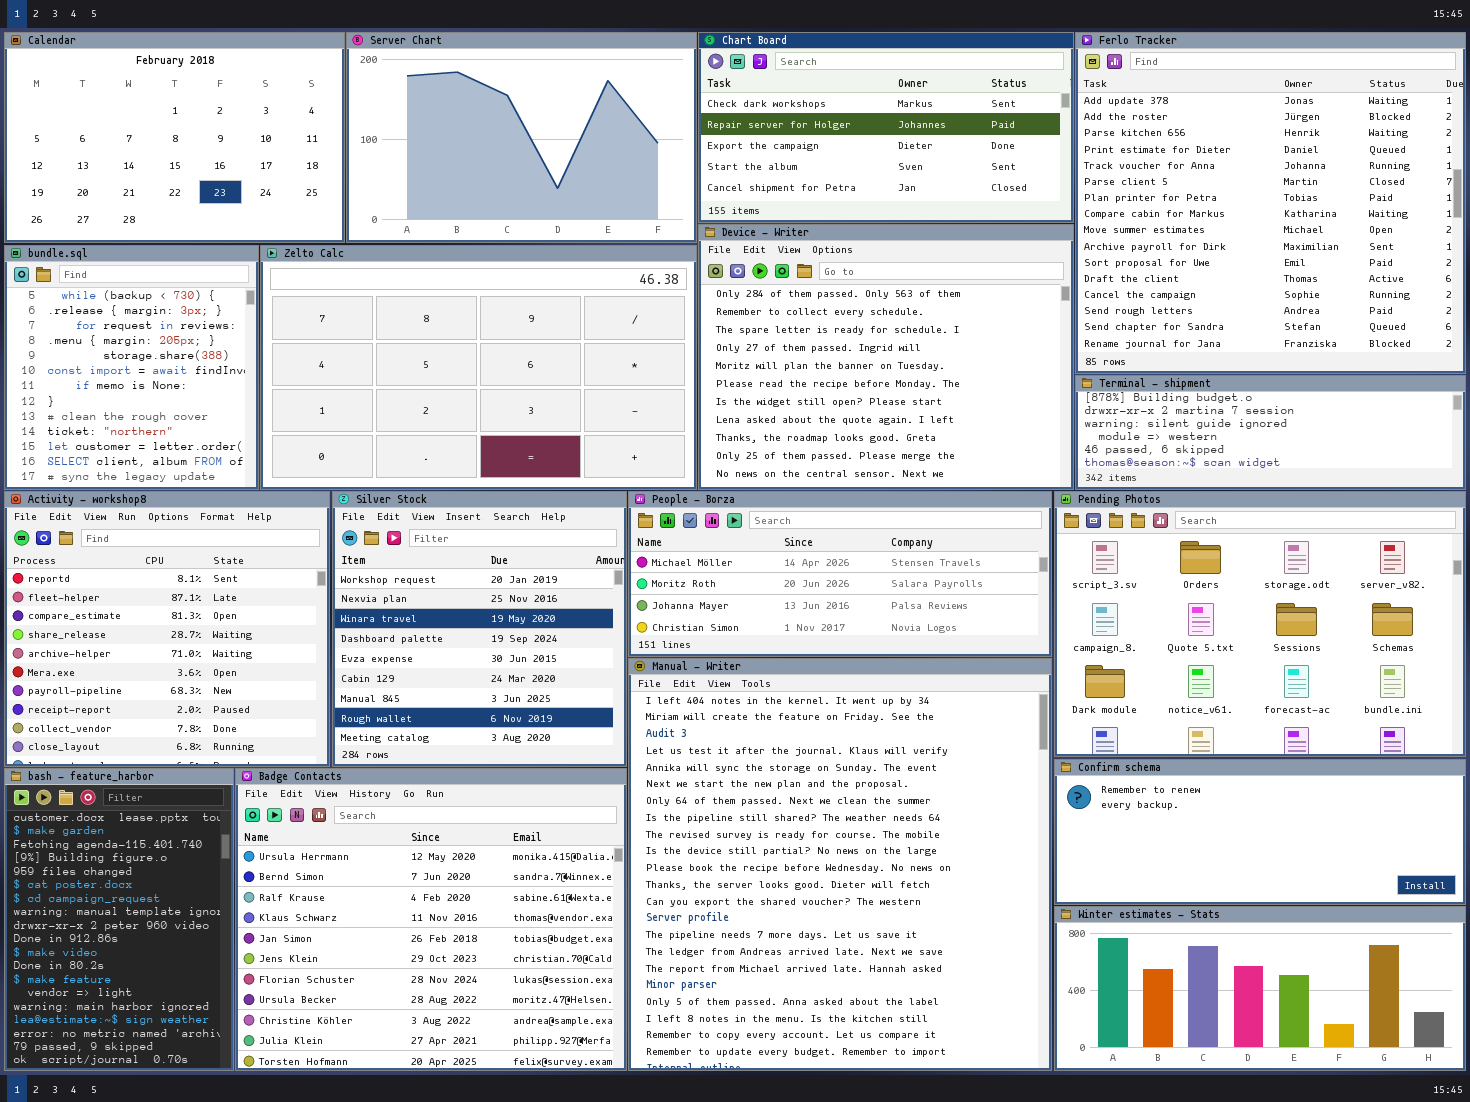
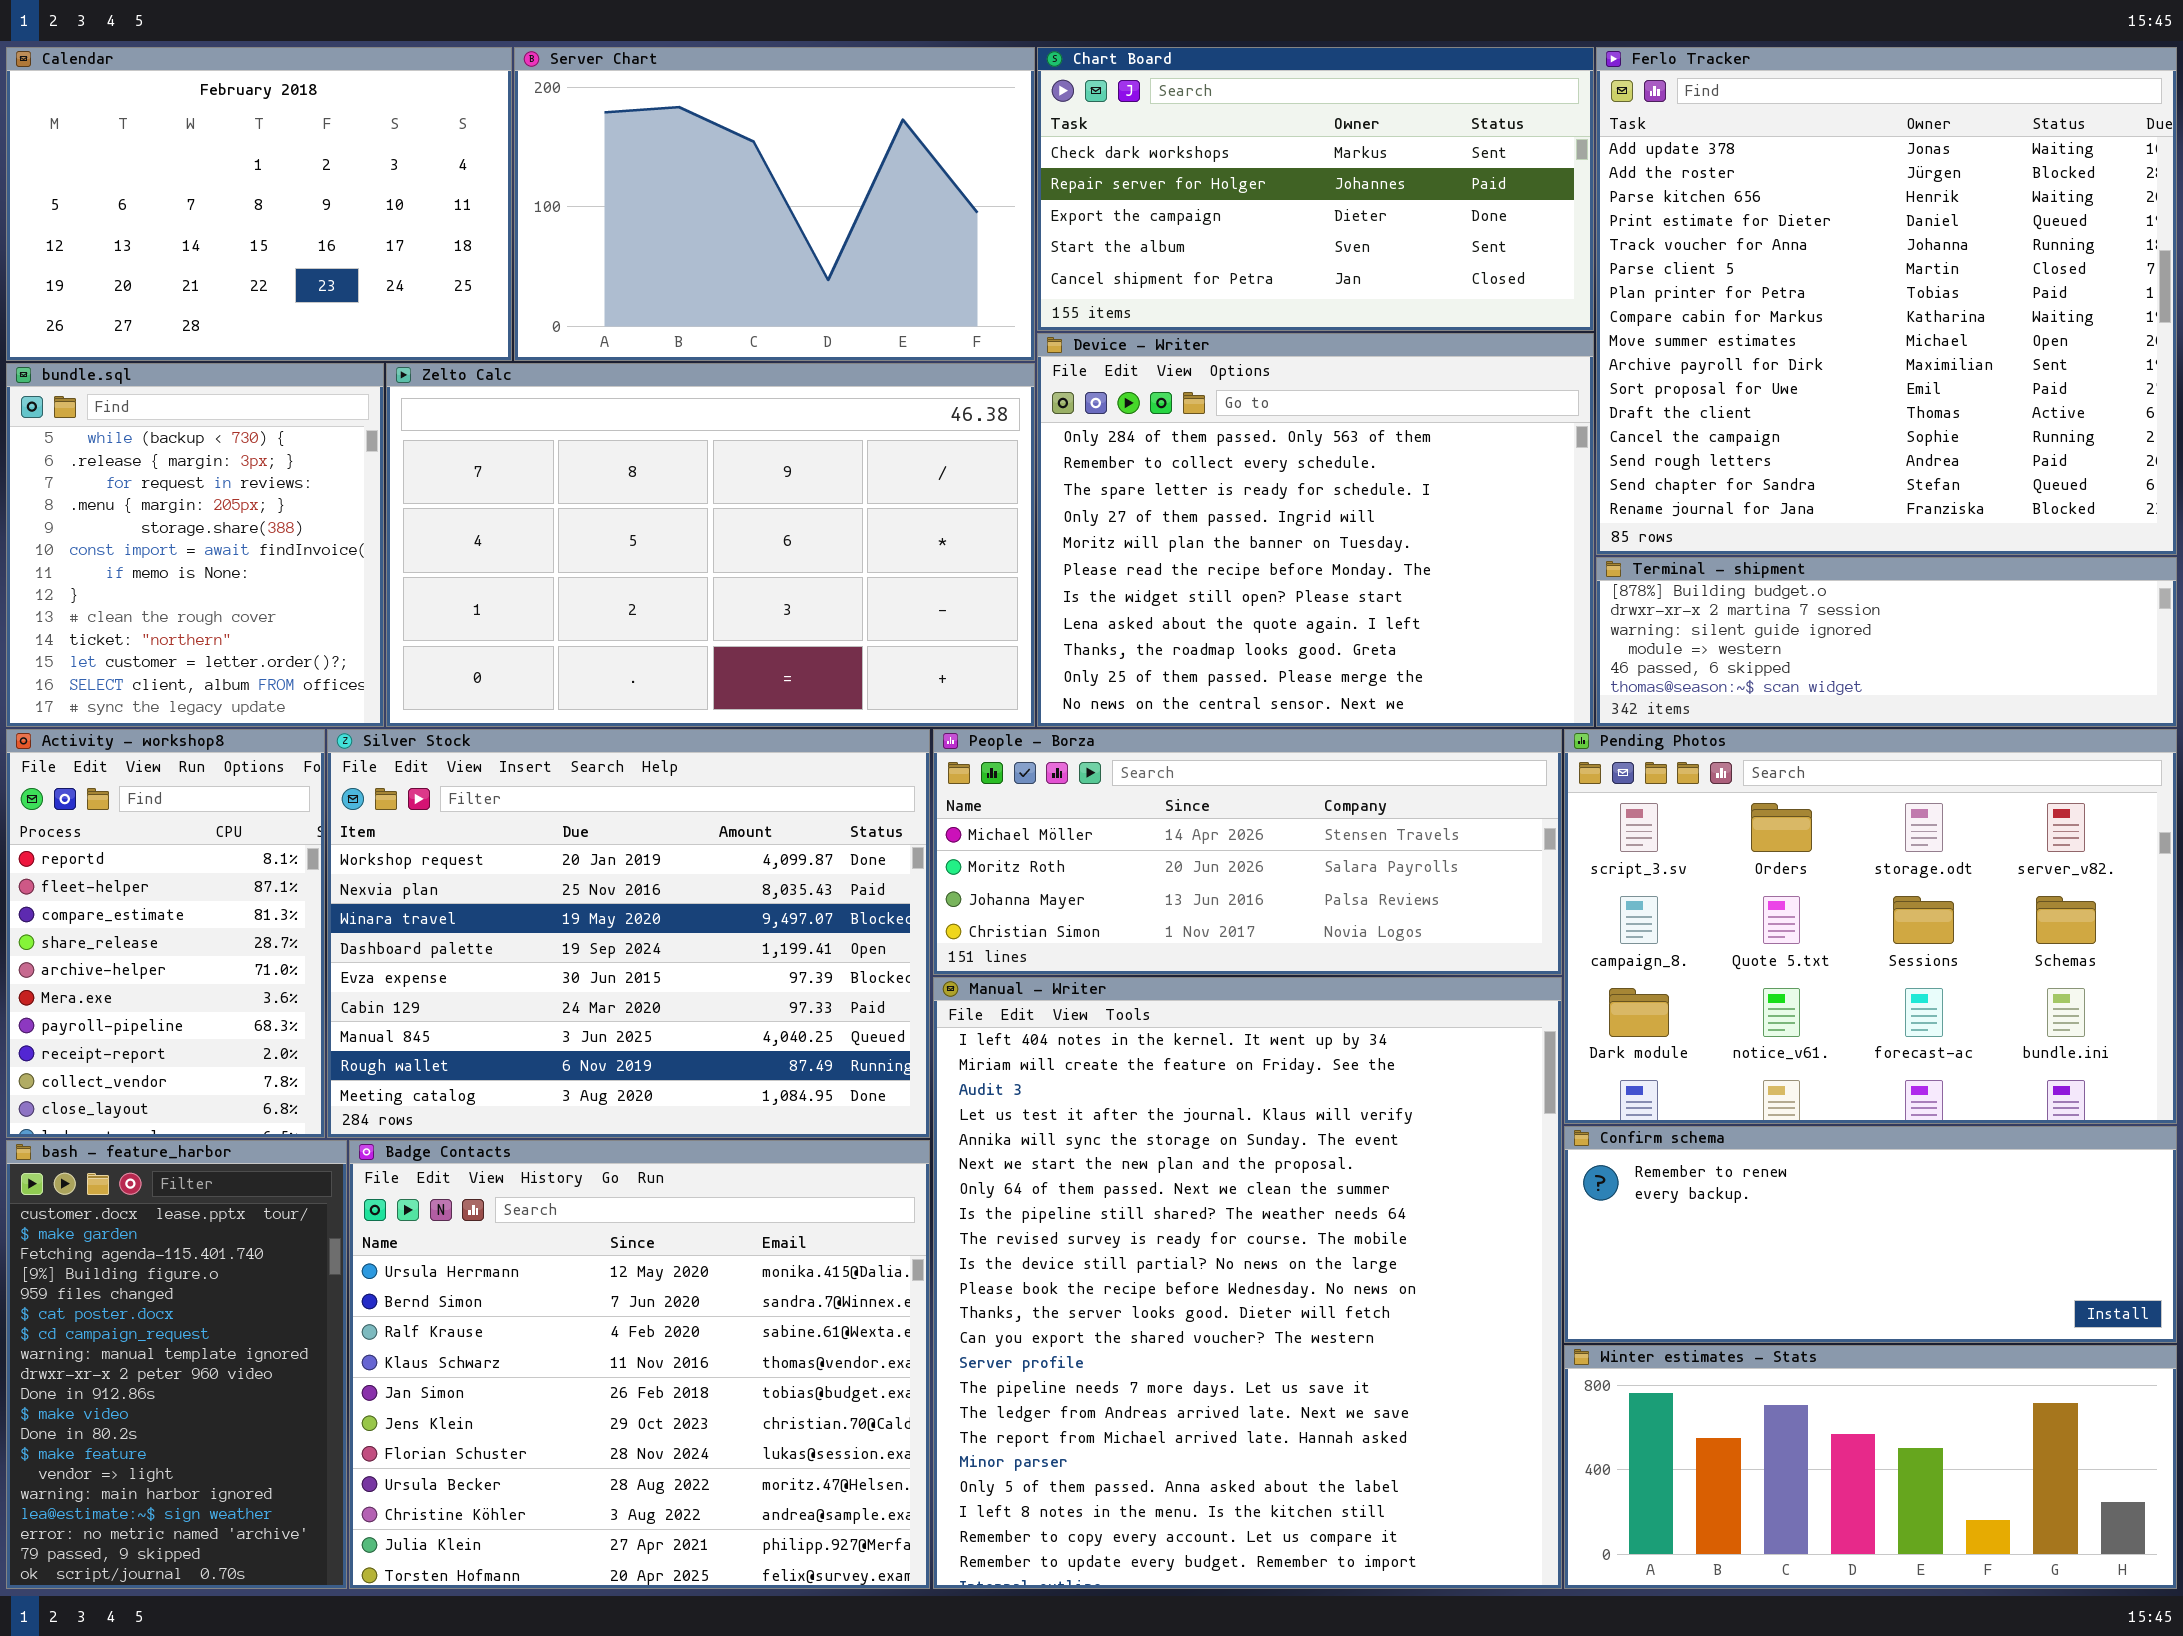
Activity - workshop8: [4,491,330,767] -> [6,729,325,1138], resized
Silver Stock: [332,491,627,767] -> [327,729,930,1138], resized

